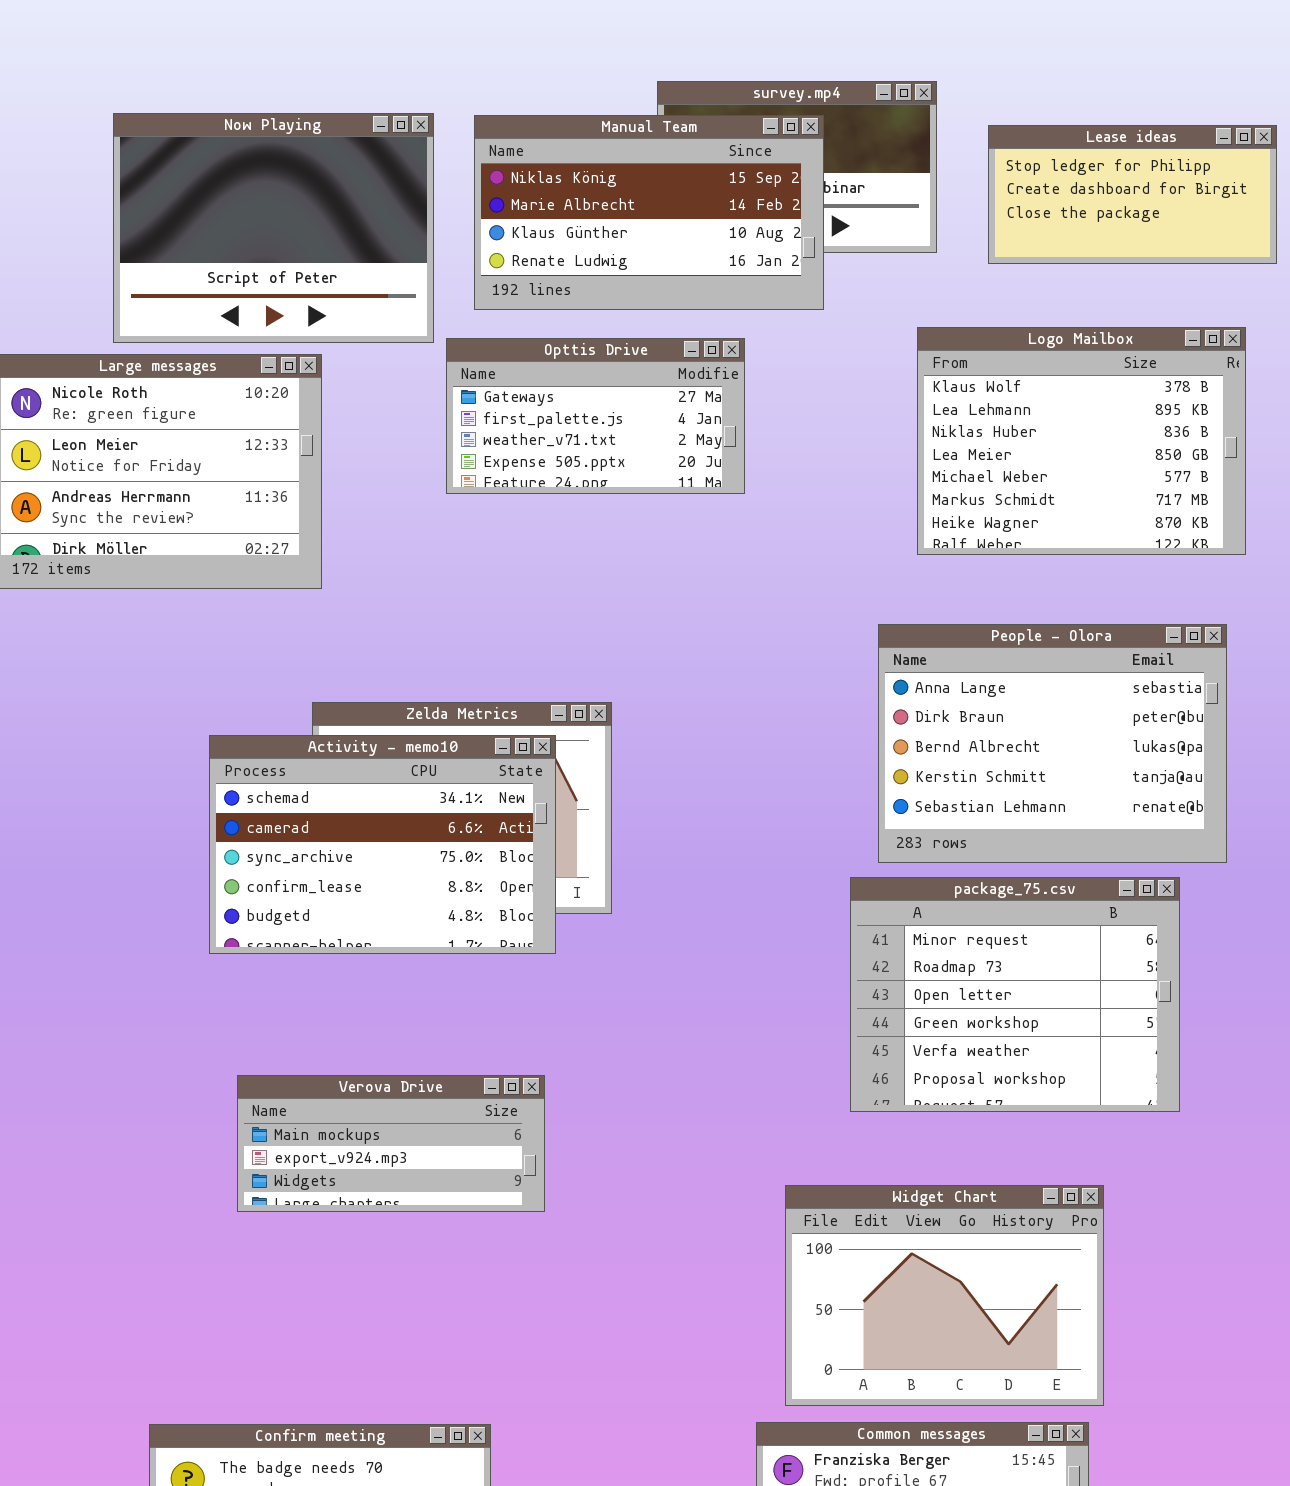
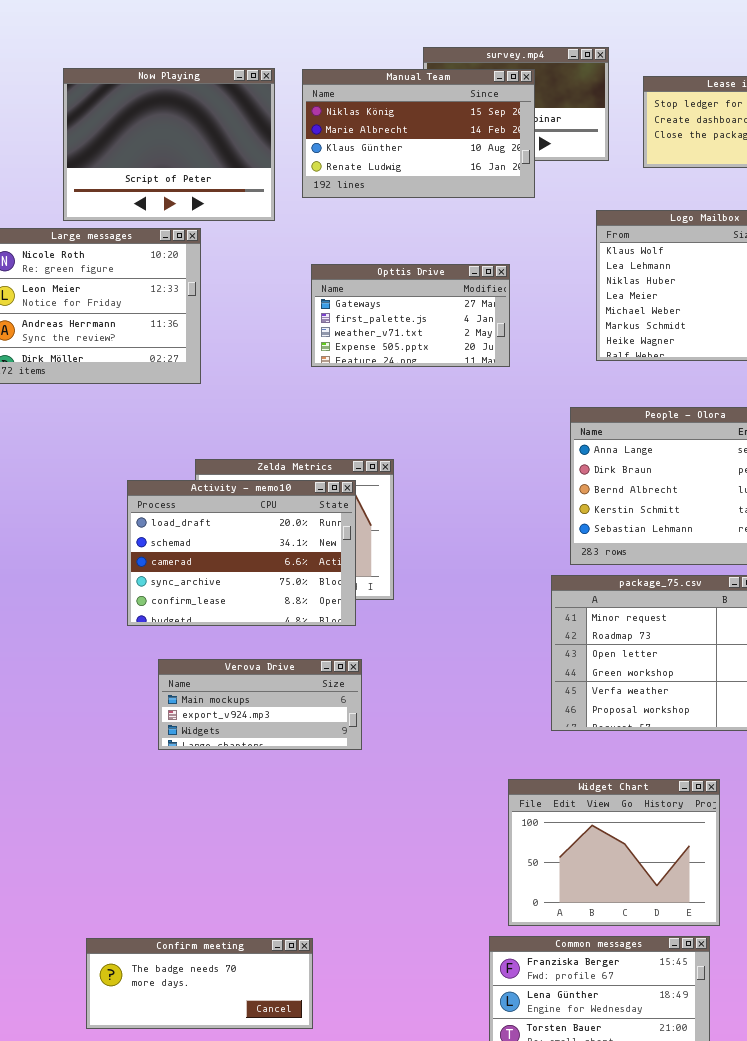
Opttis Drive: [446,338,745,494] -> [311,264,510,367], moved
Activity - memo10: [209,735,556,954] -> [127,480,356,626], scrolled up 1 row
Verova Drive: [237,1075,545,1212] -> [158,659,362,750], moved

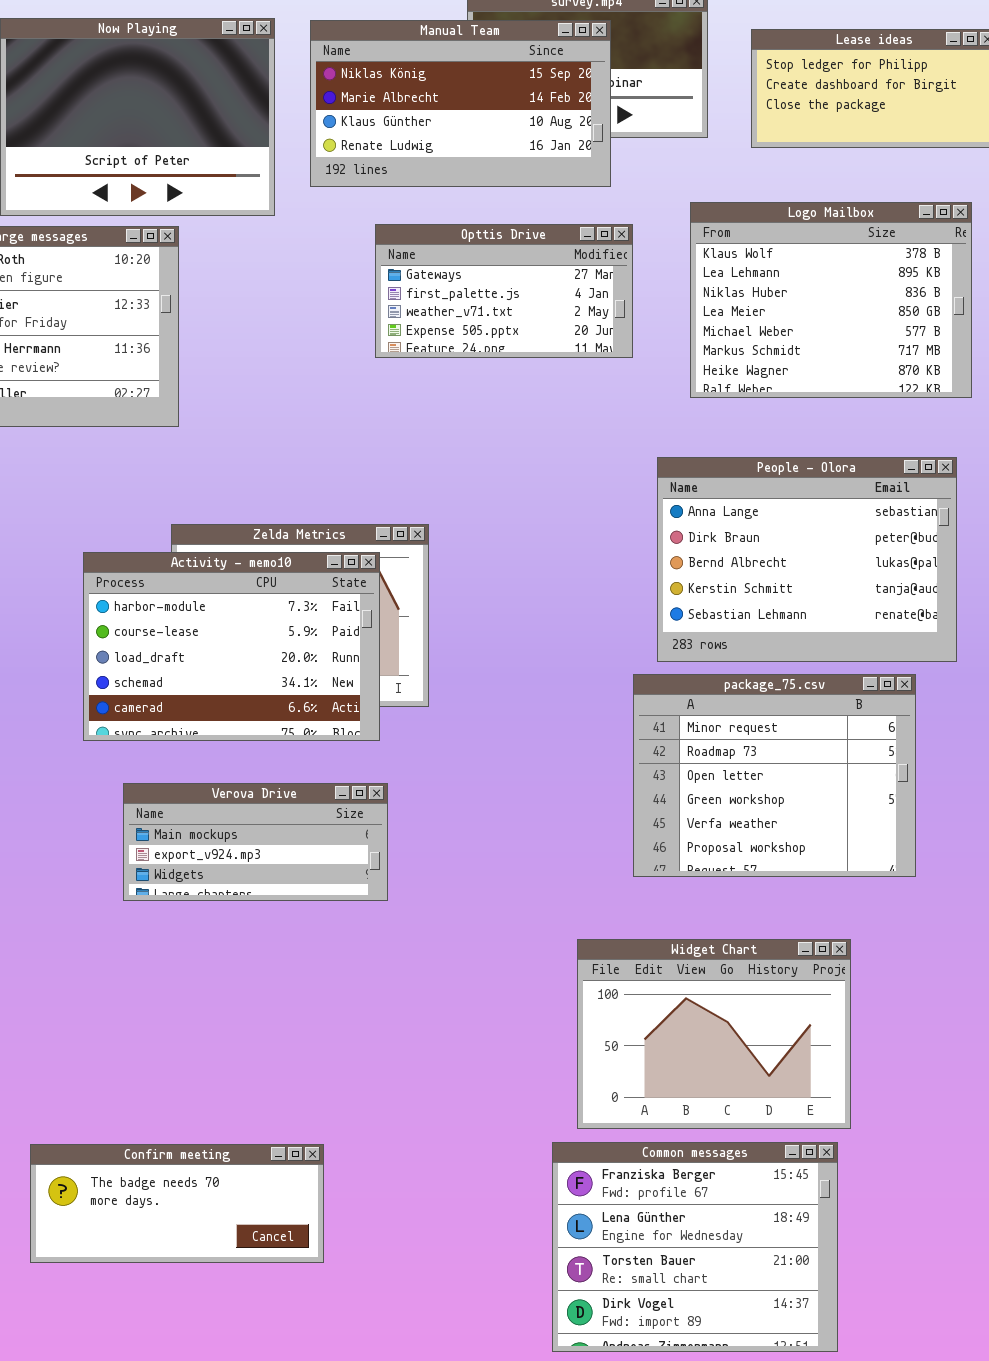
Opttis Drive: [311,264,510,367] -> [375,224,633,358], moved
Activity - memo10: [127,480,356,626] -> [83,552,380,741], scrolled up 2 rows

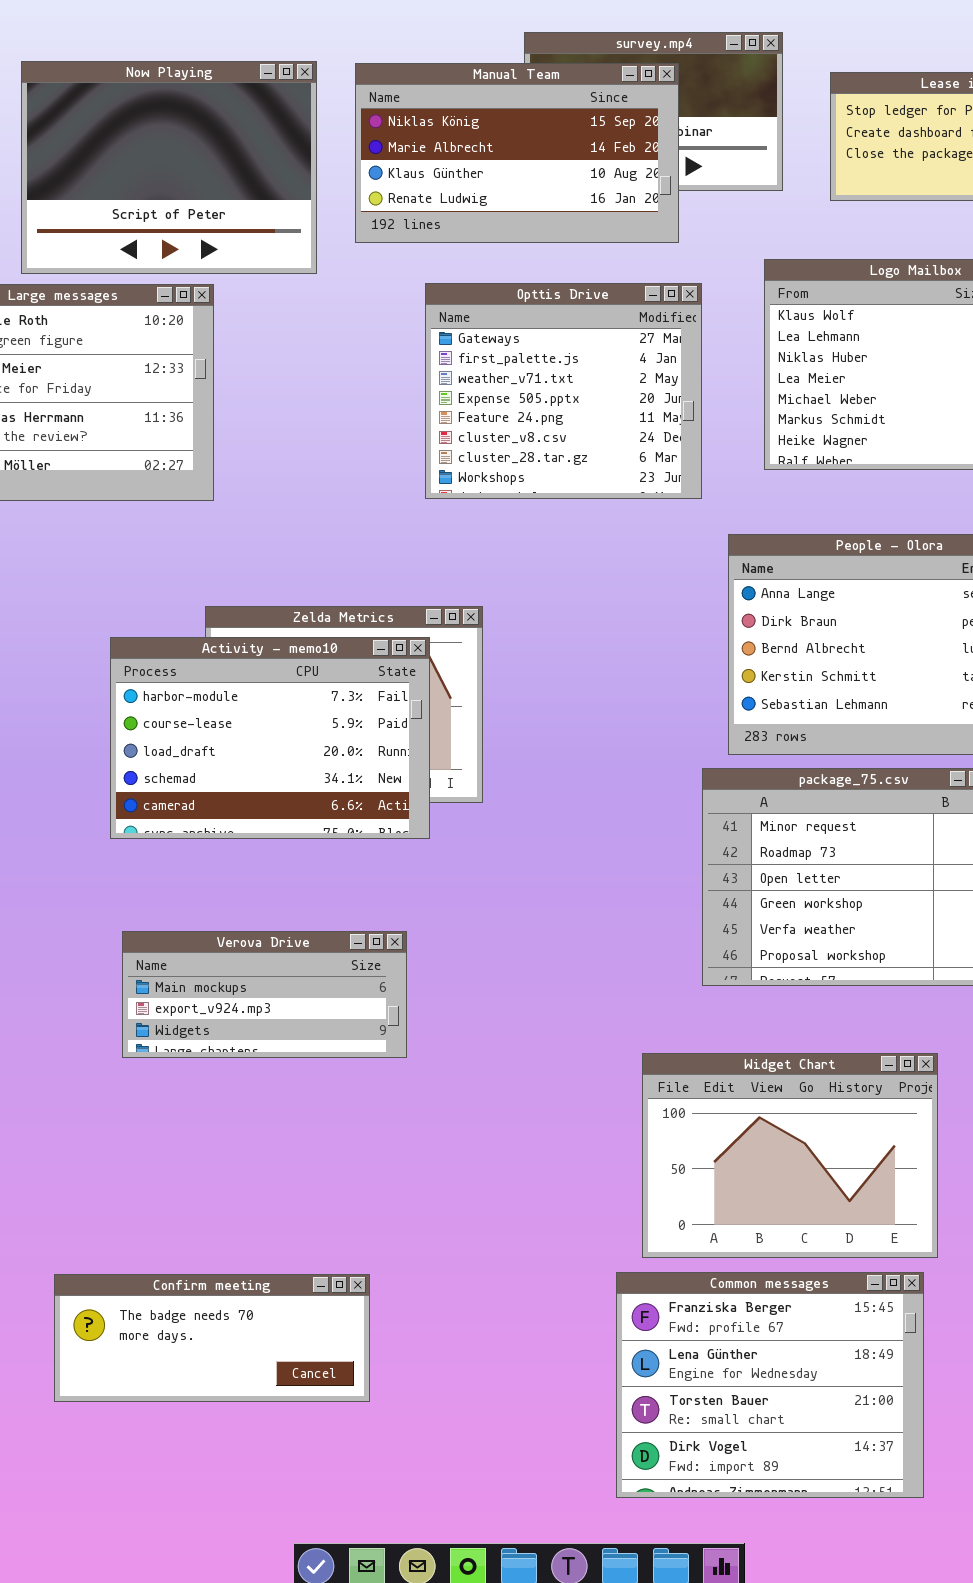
Opttis Drive: [375,224,633,358] -> [425,283,702,499], resized
Verova Drive: [123,783,388,901] -> [122,931,407,1058], moved

